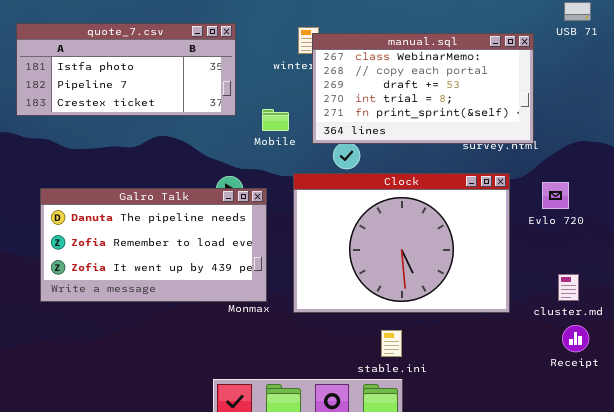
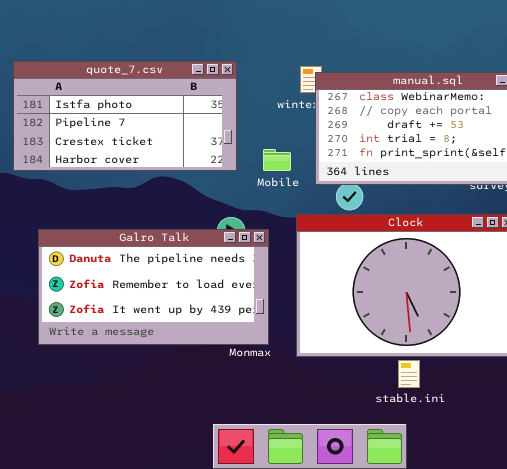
quote_7.csv: [16,23,236,116] -> [13,61,237,171], resized
stable.ini: [381,330,402,357] -> [398,360,420,388], moved

